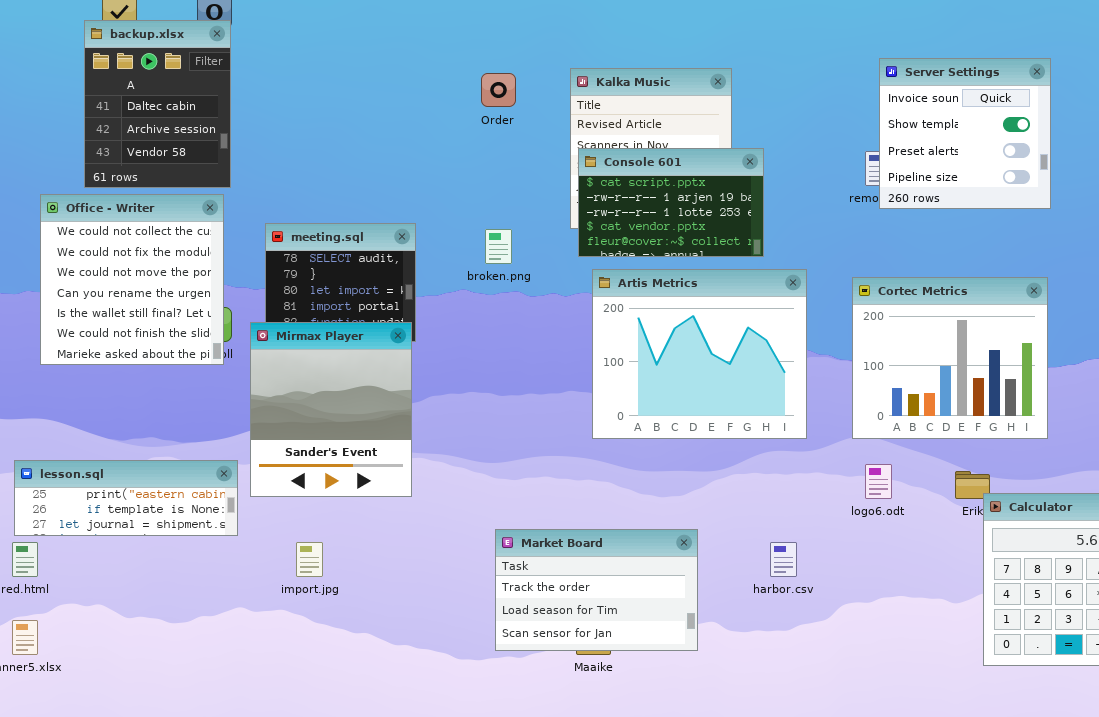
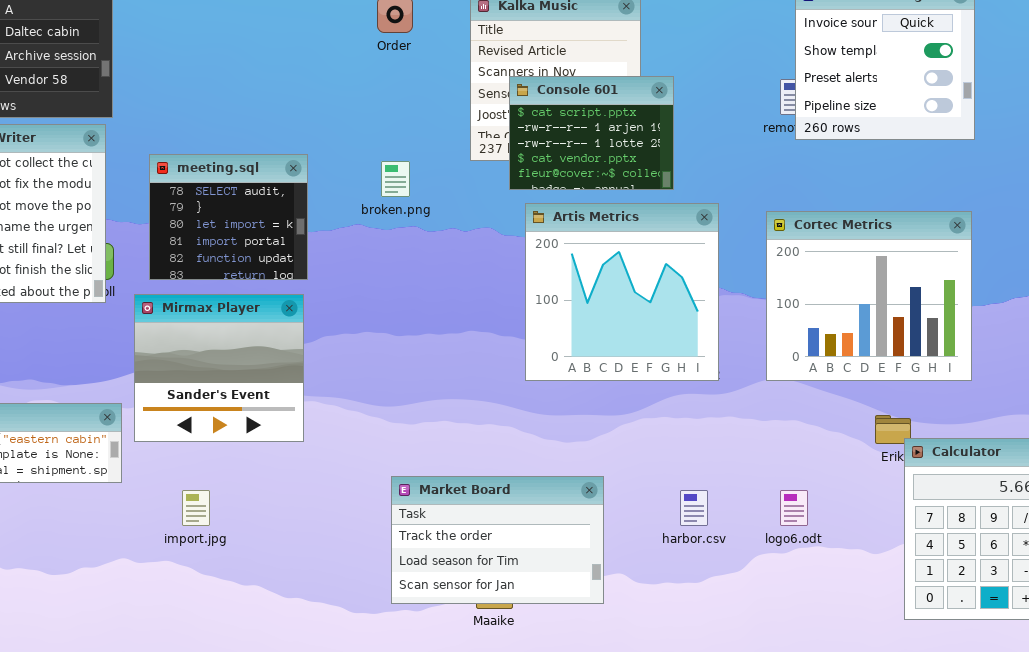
Console 601: [578,148,764,257] -> [509,76,674,190], resized
Artis Metrics: [592,269,807,439] -> [525,203,719,381], resized
Mirmax Player: [250,322,412,497] -> [134,294,304,442], resized
logo6.odt: [865,464,892,499] -> [780,490,808,526], moved

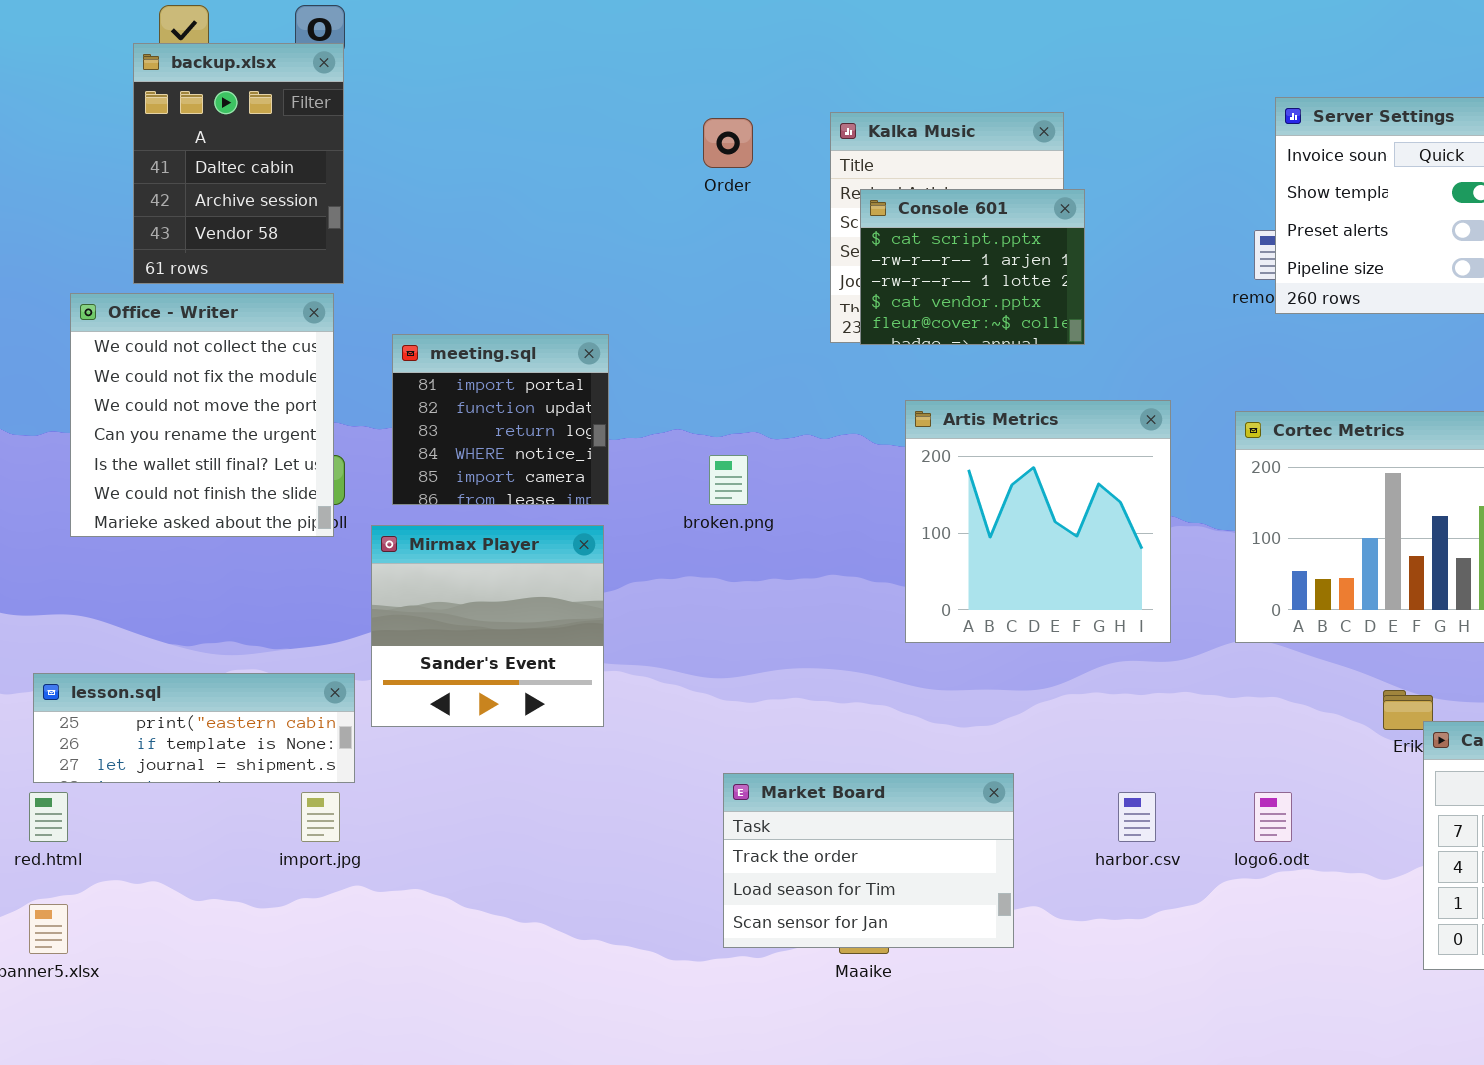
Console 601: [509,76,674,190] -> [860,189,1085,345], moved
meeting.sql: [149,154,308,280] -> [392,334,609,505], scrolled down 3 rows
broken.png: [381,161,410,197] -> [709,455,748,505], moved
import.jpg: [182,490,210,526] -> [301,792,340,842], moved

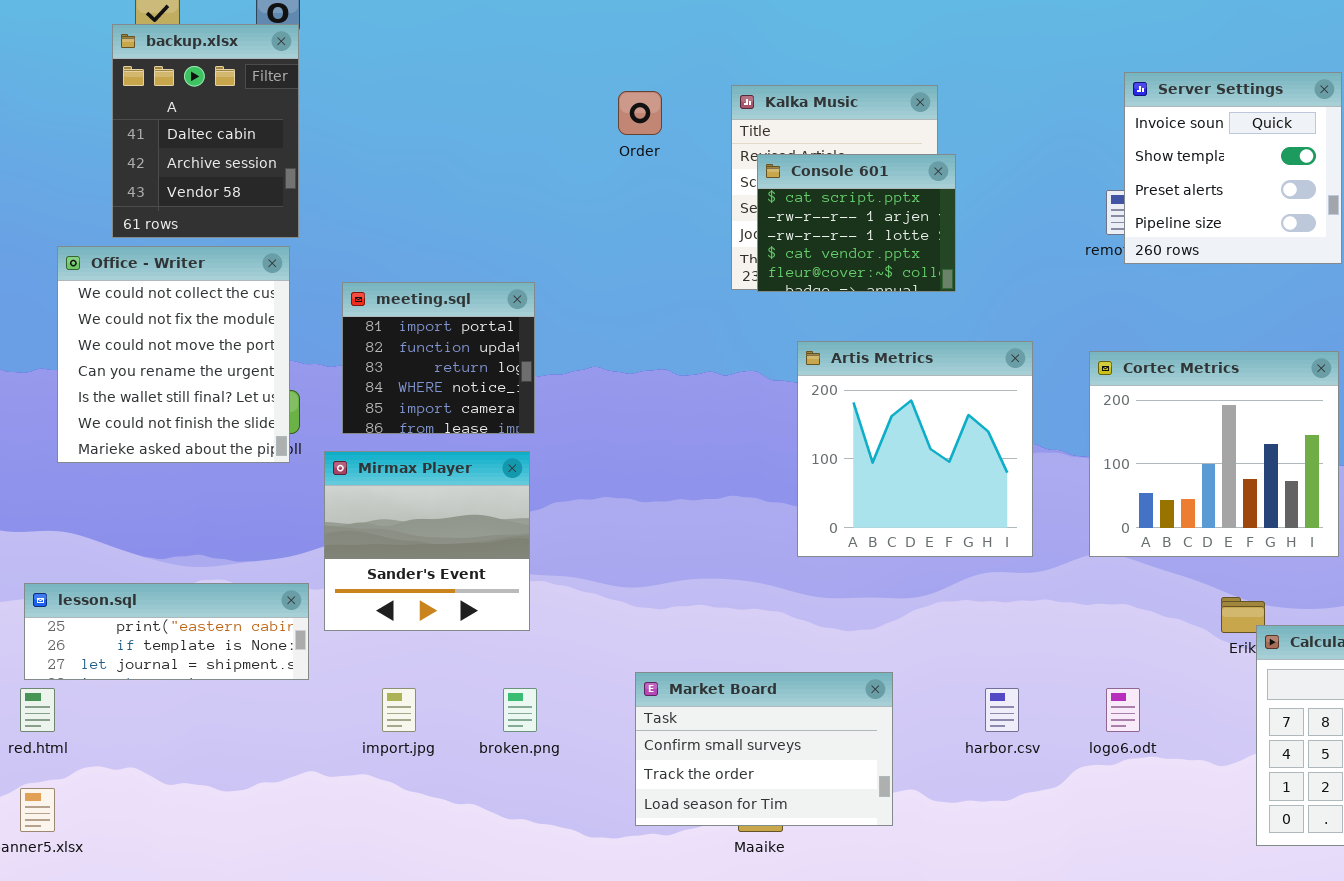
broken.png: [709,455,748,505] -> [503,688,537,732], moved
Market Board: [723,773,1014,948] -> [635,672,893,826], scrolled up 1 row
import.jpg: [301,792,340,842] -> [382,688,416,732], moved

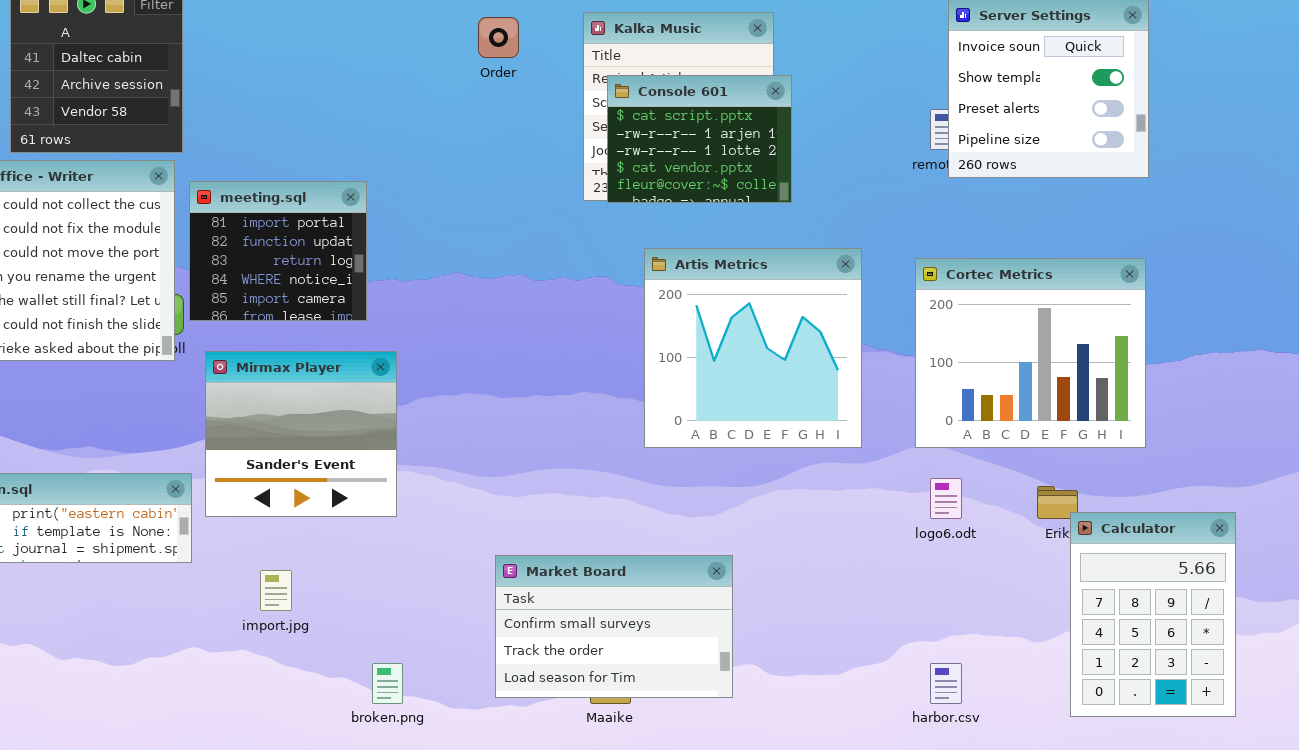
meeting.sql: [342,282,535,434] -> [189,181,367,321], moved
broken.png: [503,688,537,732] -> [372,663,403,704], moved
harbor.csv: [985,688,1019,732] -> [930,663,962,704], moved
logo6.odt: [1106,688,1140,732] -> [930,478,962,519], moved

